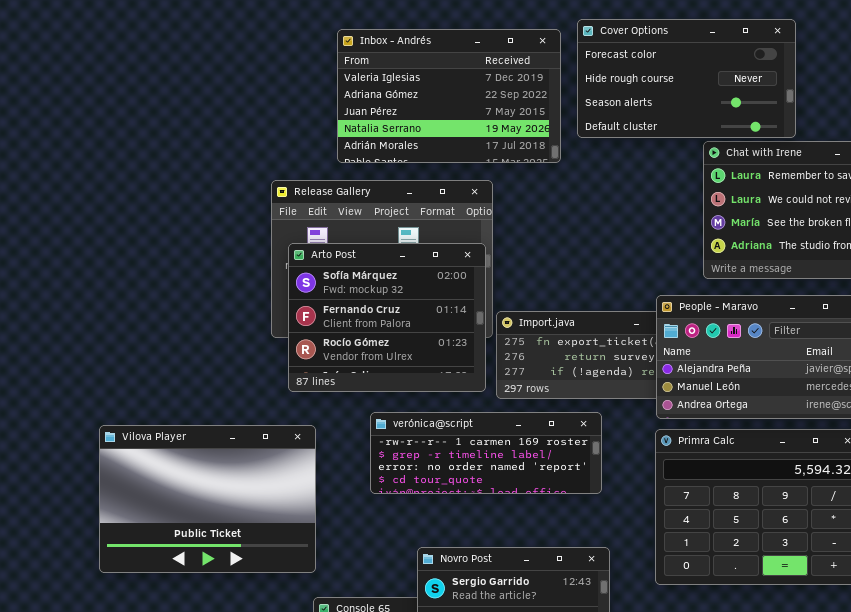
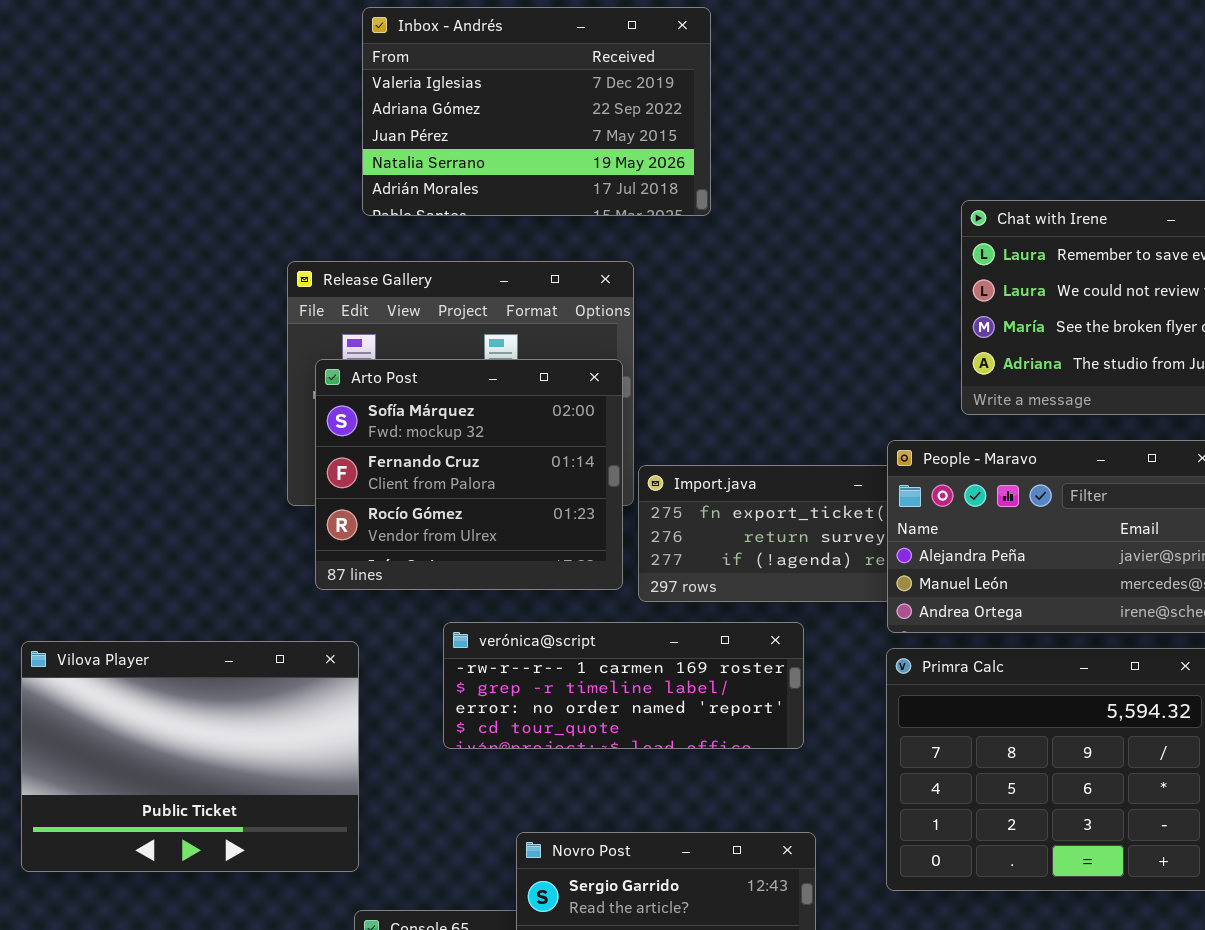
Cover Options: [577,19,796,138] -> none, closed
Inbox - Andrés: [337,29,561,163] -> [362,7,711,216], moved

